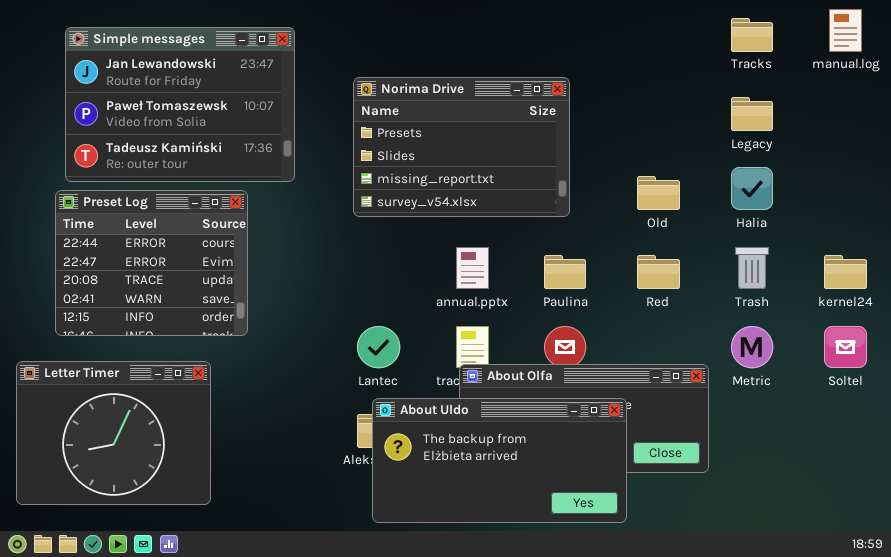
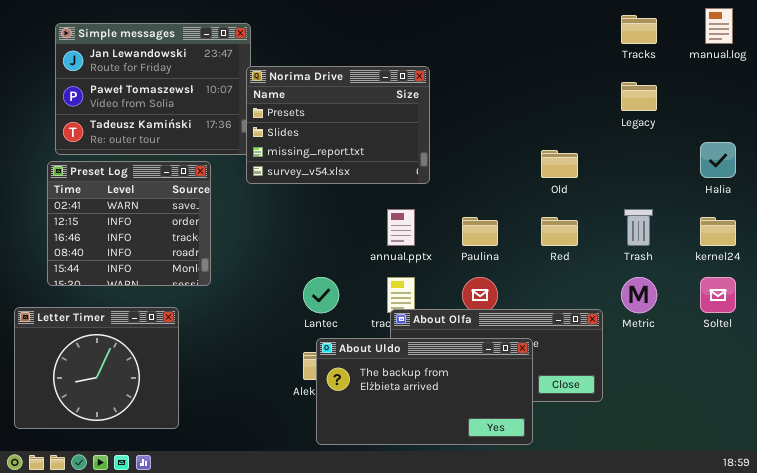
Norima Drive: [353,77,570,217] -> [246,66,430,184], moved
Halia: [731,167,773,210] -> [700,142,736,178], moved
Preset Log: [55,190,248,336] -> [47,161,211,286], scrolled down 3 rows

